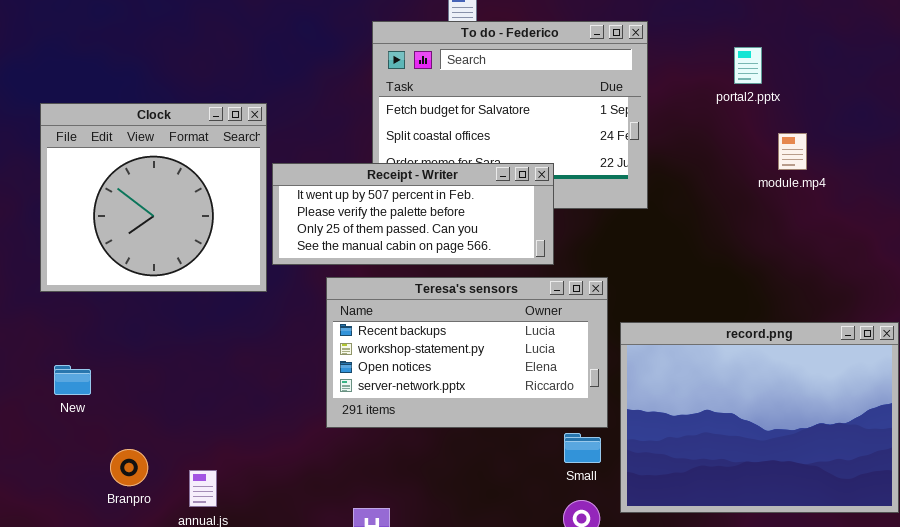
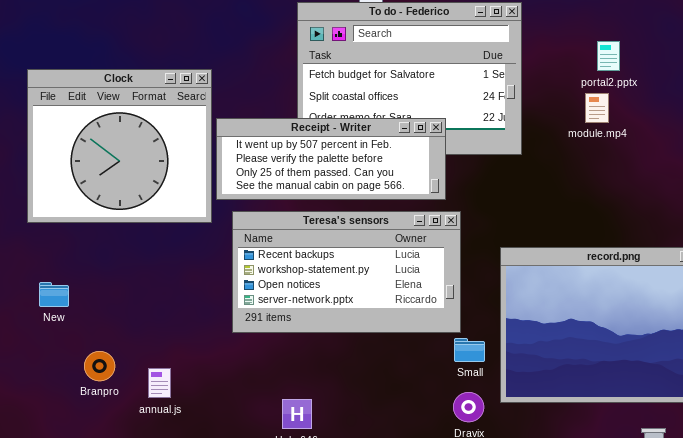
portal2.pptx: [734,47,762,84] -> [597,41,620,71], moved
module.mp4: [778,133,807,170] -> [585,93,609,123], moved
Teresa's sensors: [326,277,608,428] -> [232,211,461,333], moved

